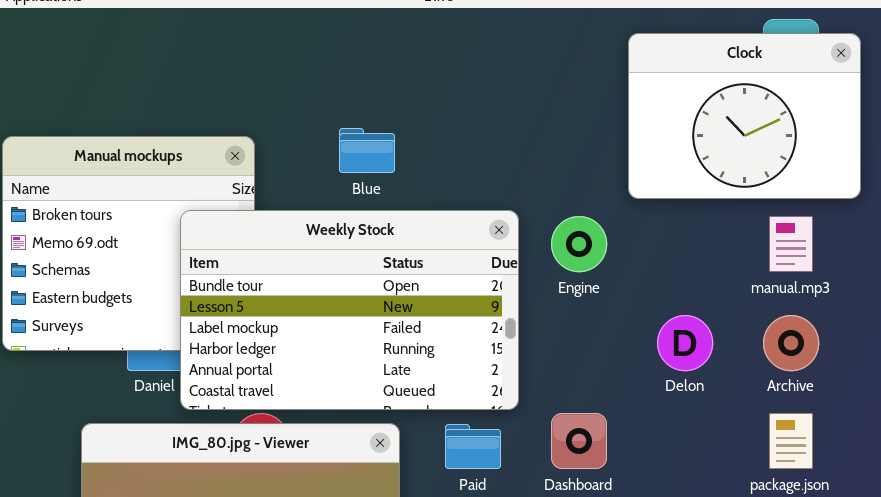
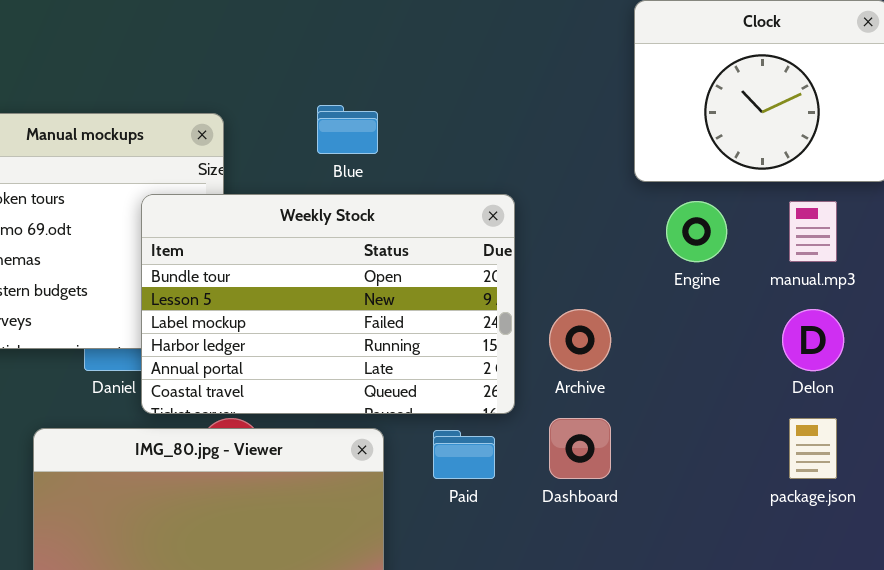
Engine: [551,216,607,272] -> [666,201,727,262], moved
Delon: [657,315,713,371] -> [782,309,844,371], moved
Archive: [763,315,819,371] -> [549,309,611,371], moved

